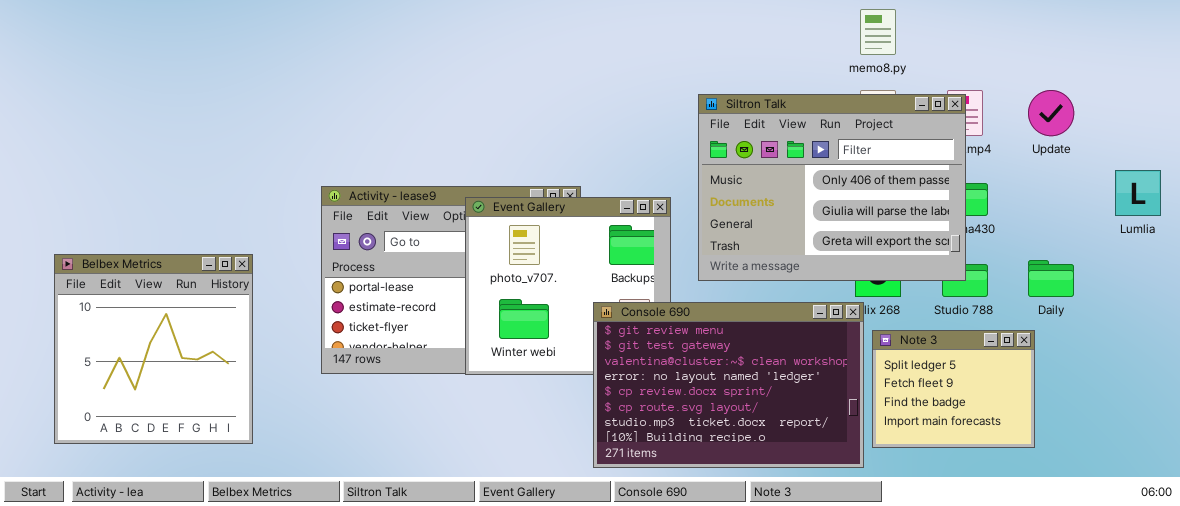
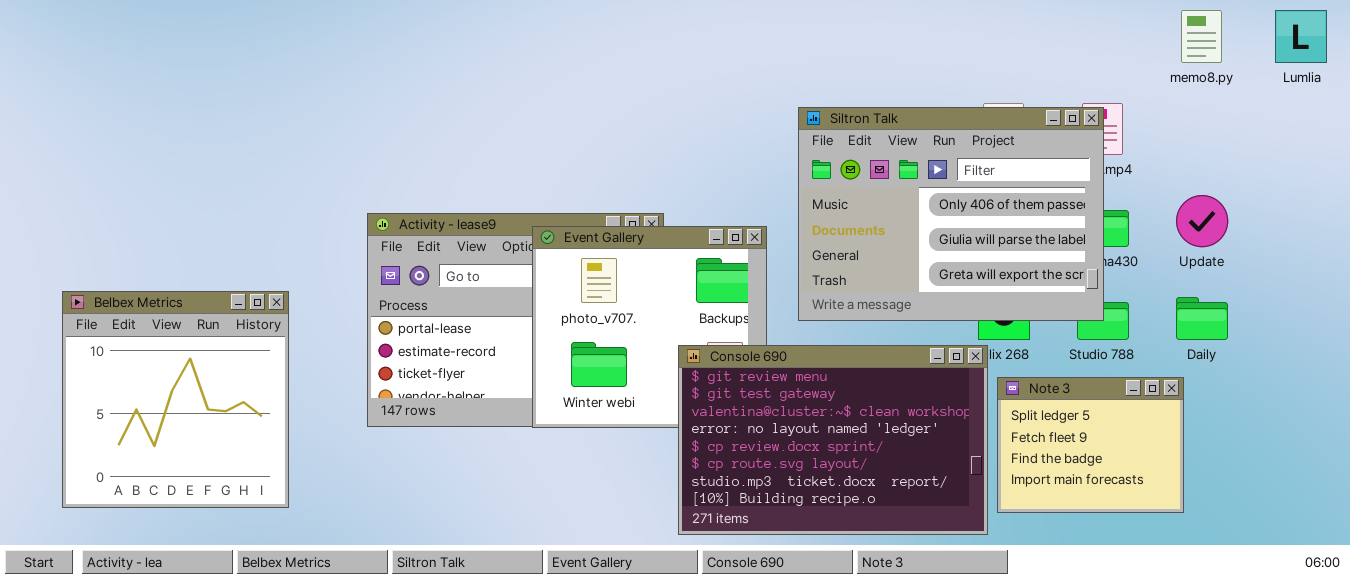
memo8.py: [860,9,896,55] -> [1181,10,1222,63], moved
Update: [1028,90,1074,136] -> [1176,195,1228,247], moved
Lumlia: [1115,170,1161,216] -> [1275,10,1327,63], moved

